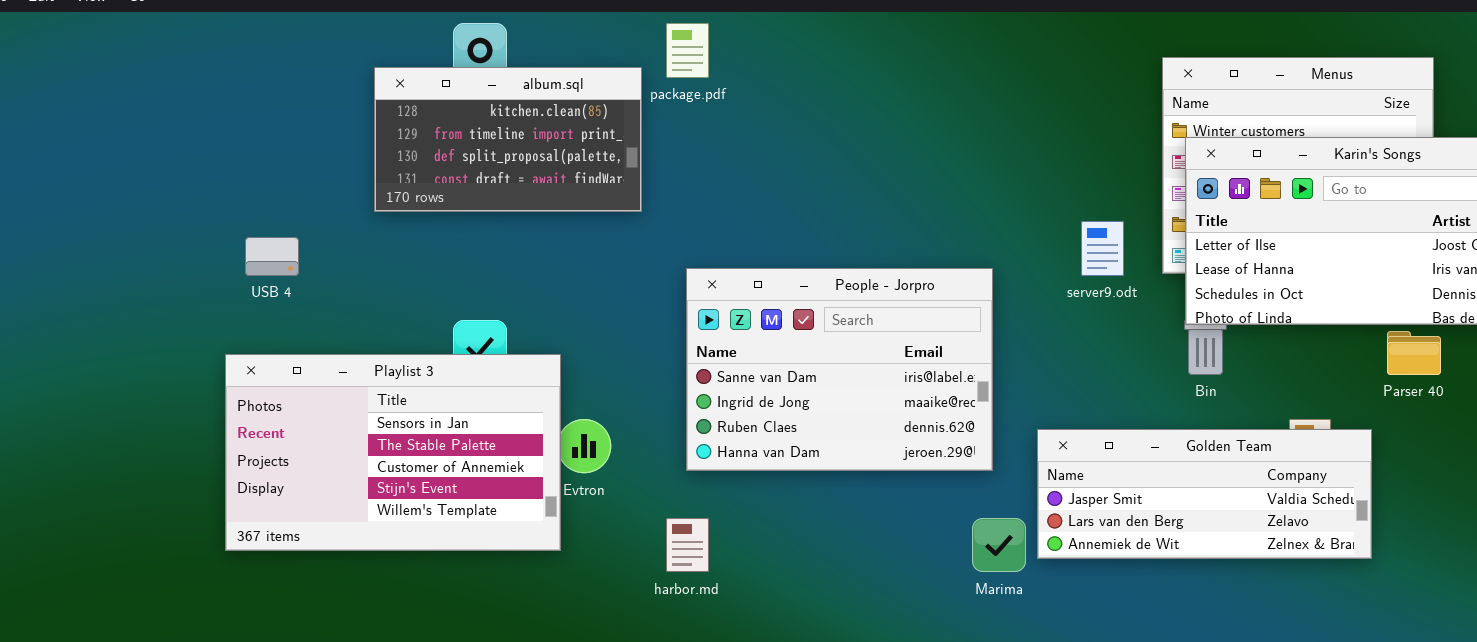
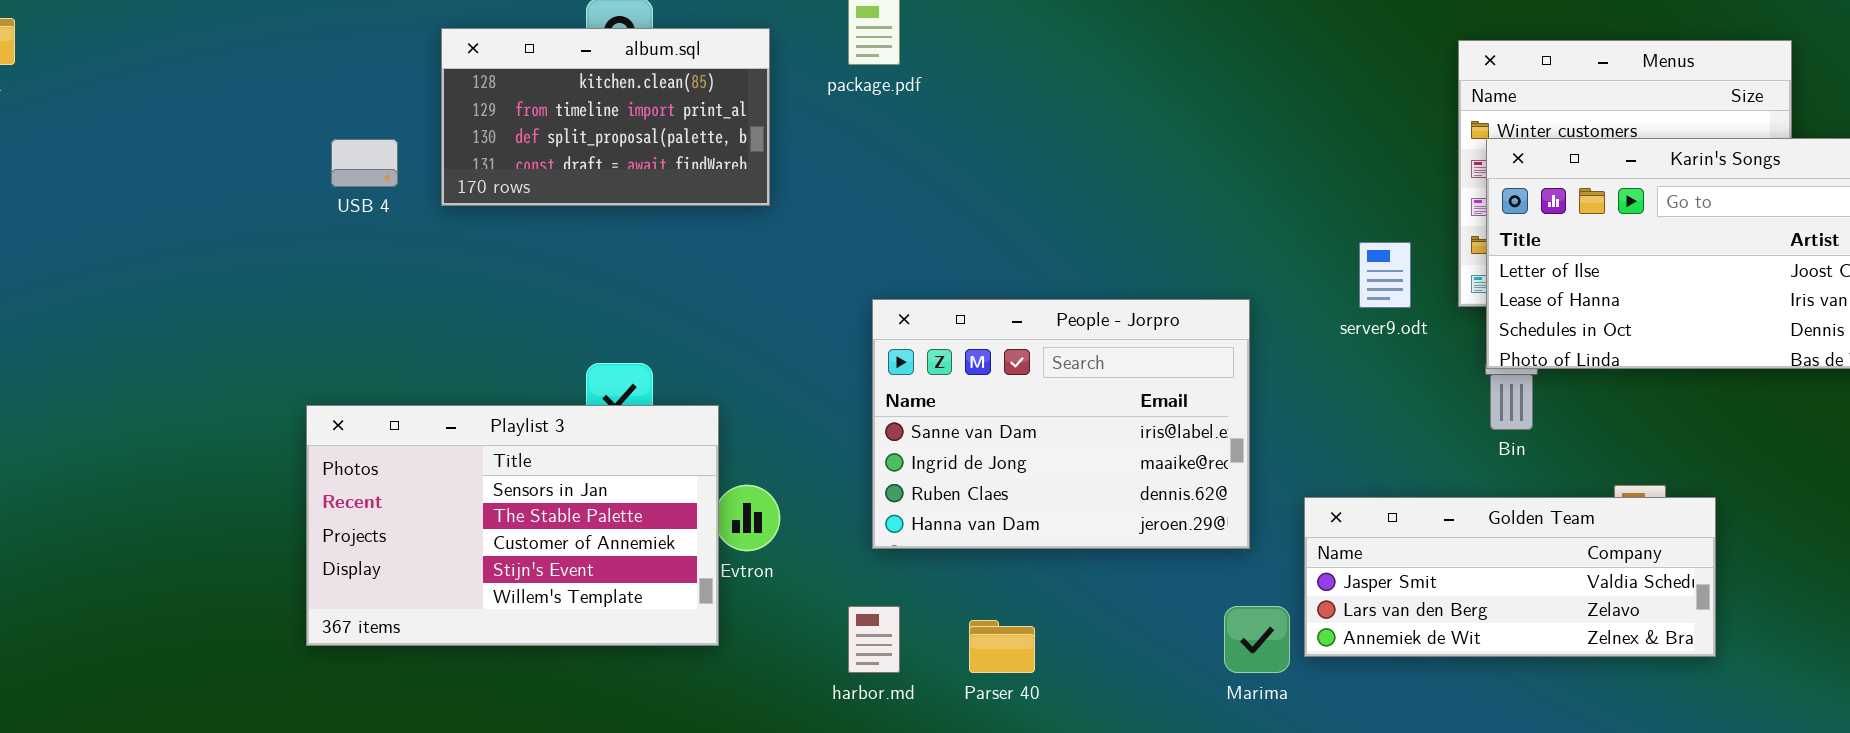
album.sql: [374,67,642,212] -> [441,28,770,206], moved
USB 4: [245,237,299,276] -> [331,139,398,187], moved
Parser 40: [1387,331,1441,375] -> [969,620,1035,673], moved

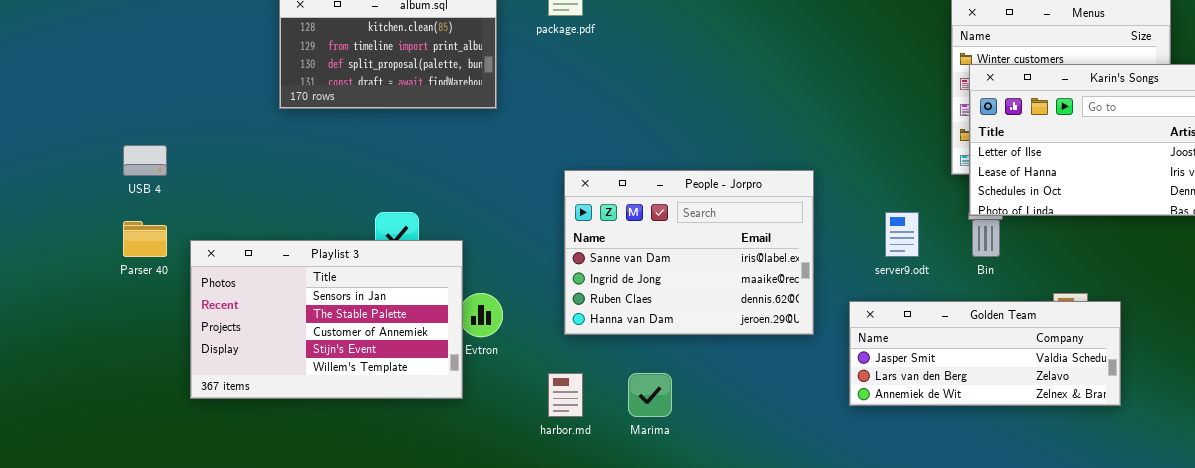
USB 4: [331,139,398,187] -> [123,145,167,176], moved
server9.odt: [1359,242,1411,308] -> [885,212,919,257], moved
Marima: [1224,606,1290,673] -> [628,373,672,417], moved
Parser 40: [969,620,1035,673] -> [123,221,167,257], moved

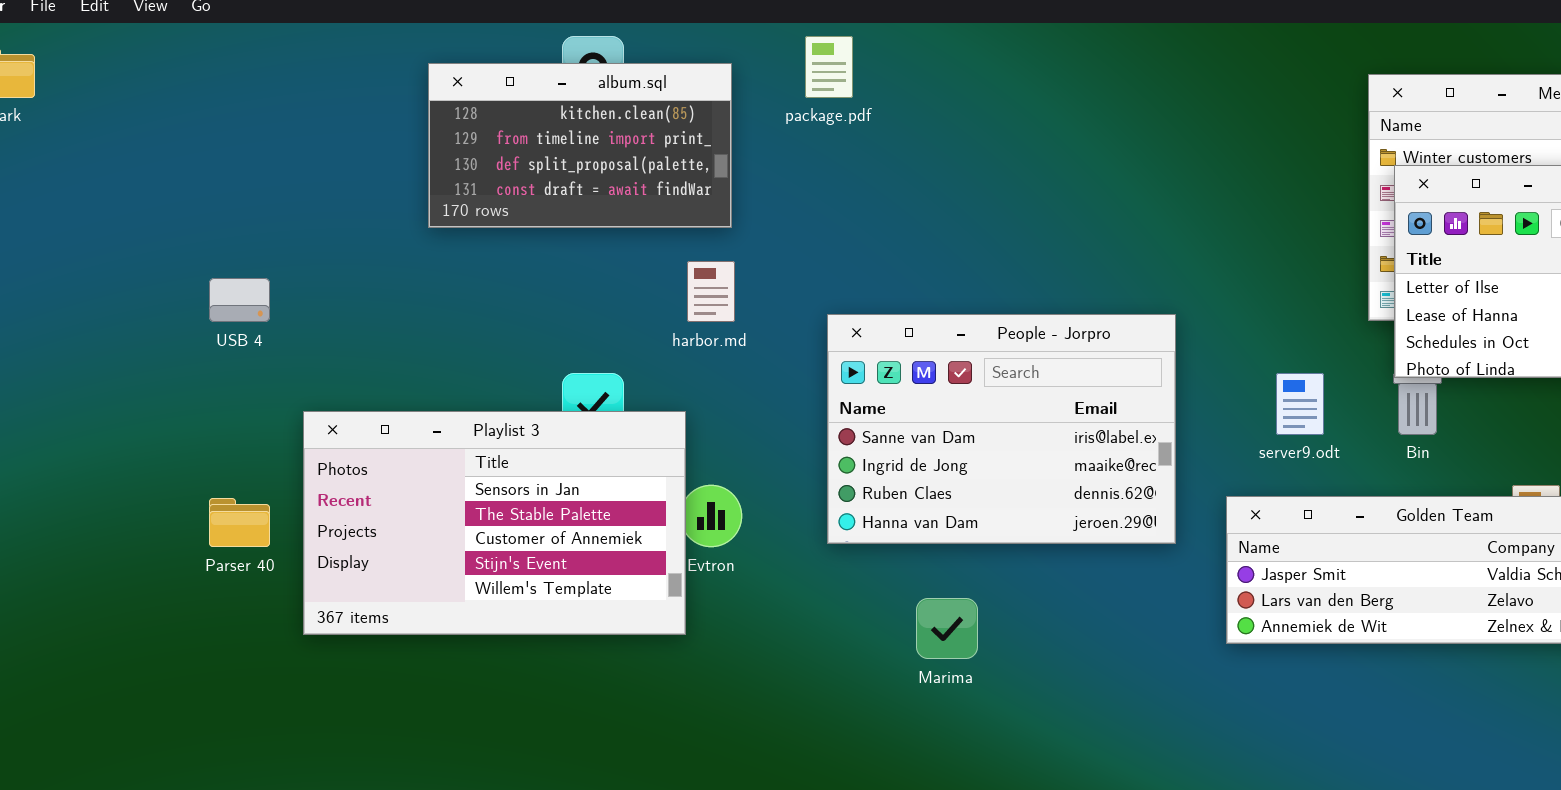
Parser 40: [123,221,167,257] -> [209,498,270,547], moved
harbor.md: [548,373,583,417] -> [687,261,735,322], moved

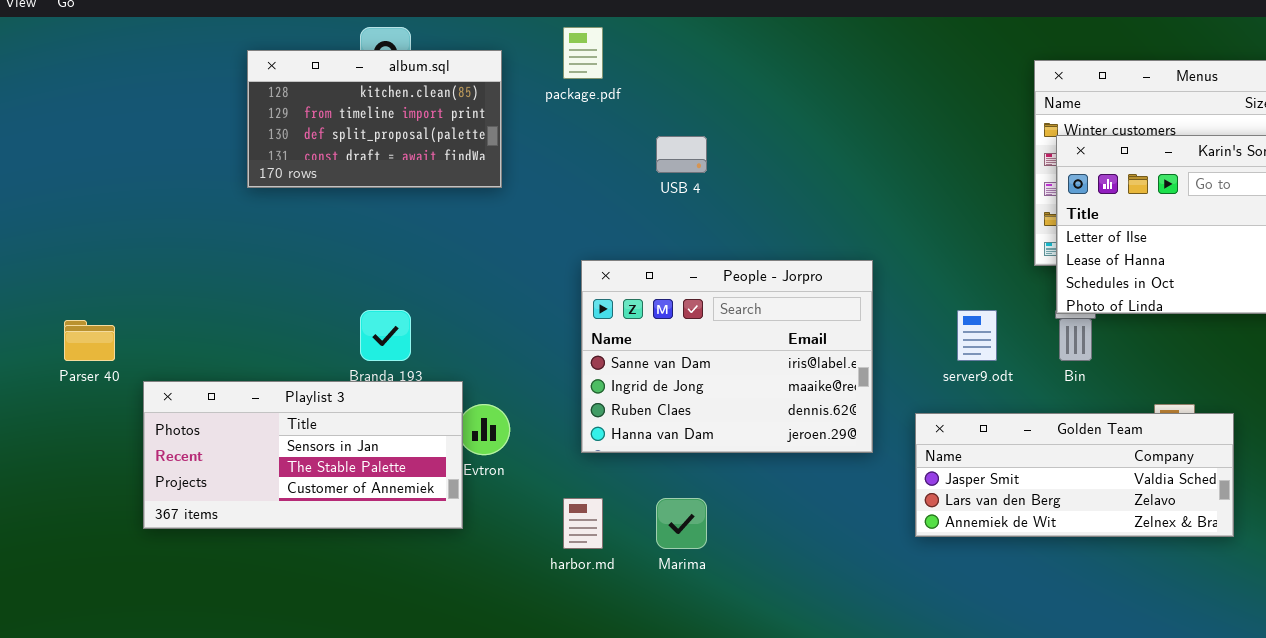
harbor.md: [687,261,735,322] -> [563,498,603,549], moved
USB 4: [209,278,270,322] -> [656,136,707,173], moved
Playlist 3: [303,411,686,635] -> [143,381,463,529], resized
Parser 40: [209,498,270,547] -> [64,320,115,361], moved

